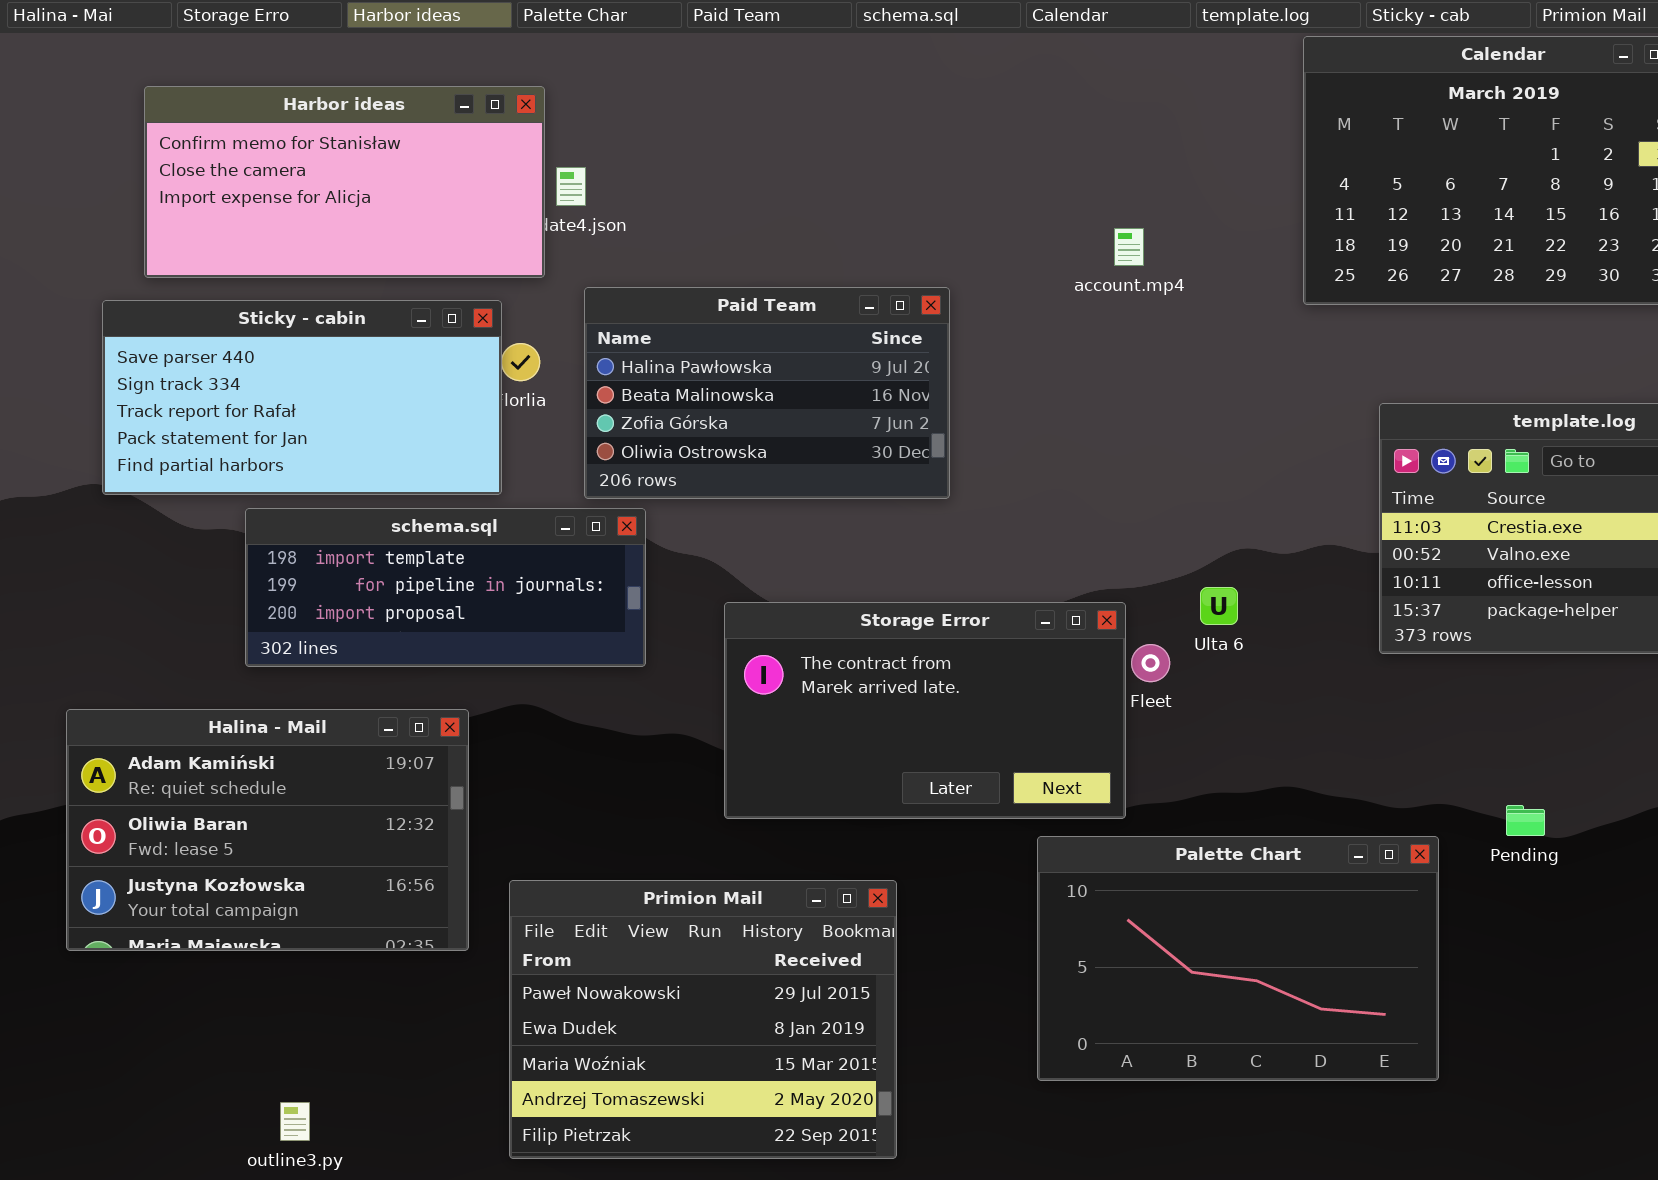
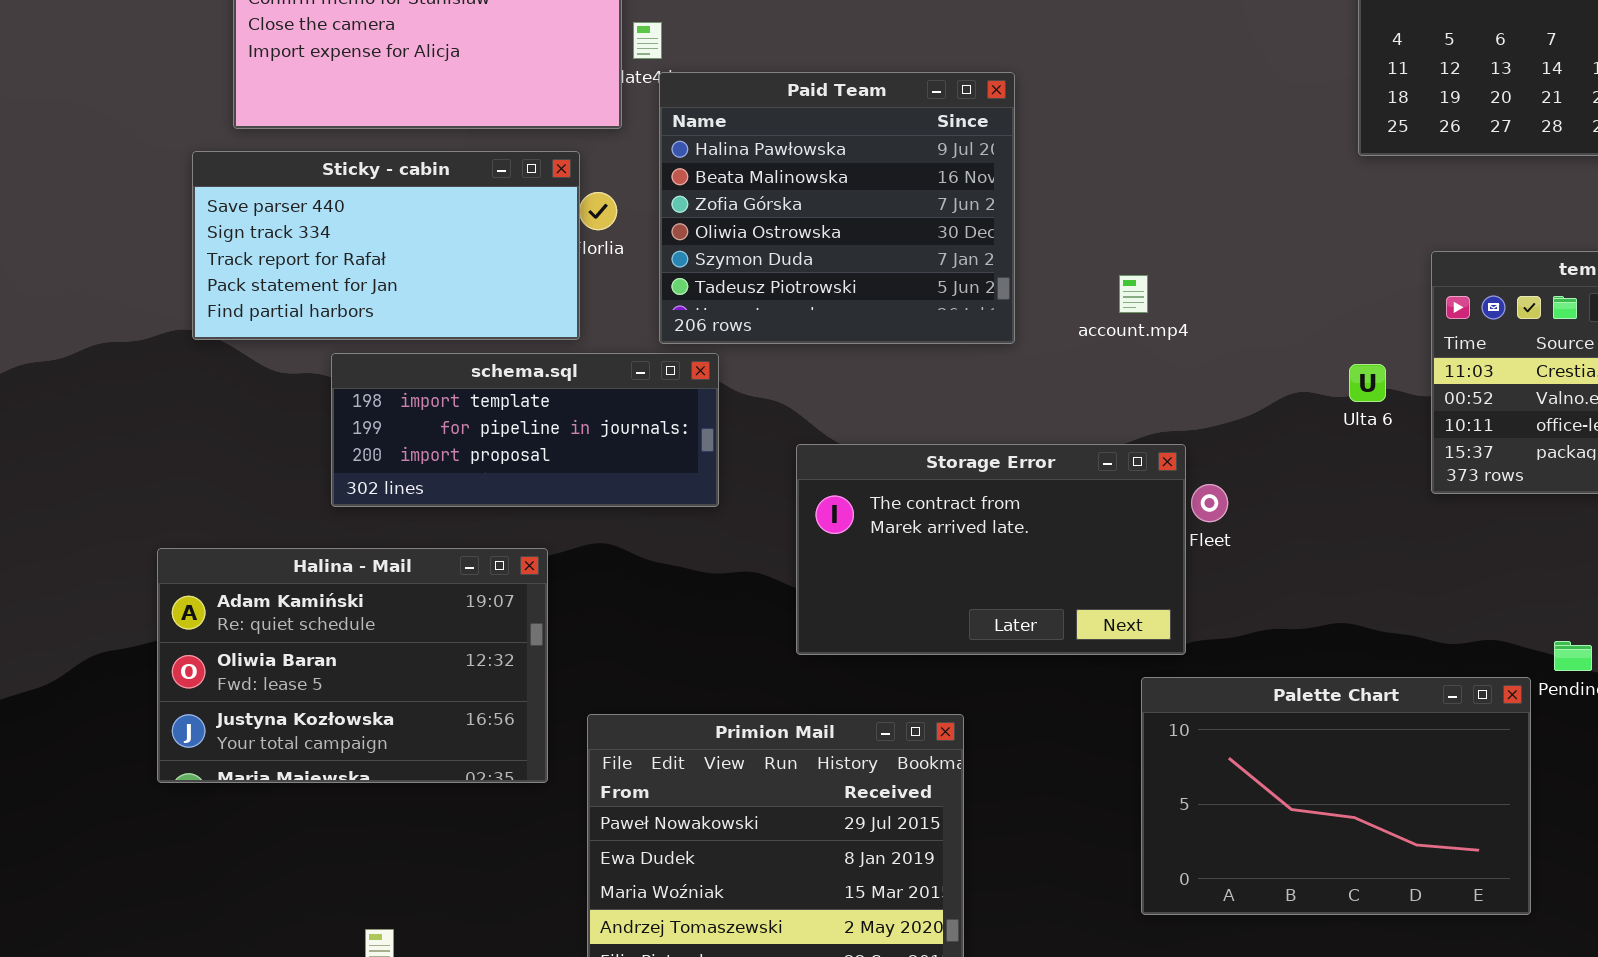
account.mp4: [1114,228,1144,266] -> [1119,275,1148,313], moved
Paid Team: [584,287,950,499] -> [659,72,1015,344], resized
Ulta 6: [1200,587,1238,625] -> [1349,364,1386,402], moved
Palette Chart: [1037,836,1439,1081] -> [1141,677,1531,915], moved

